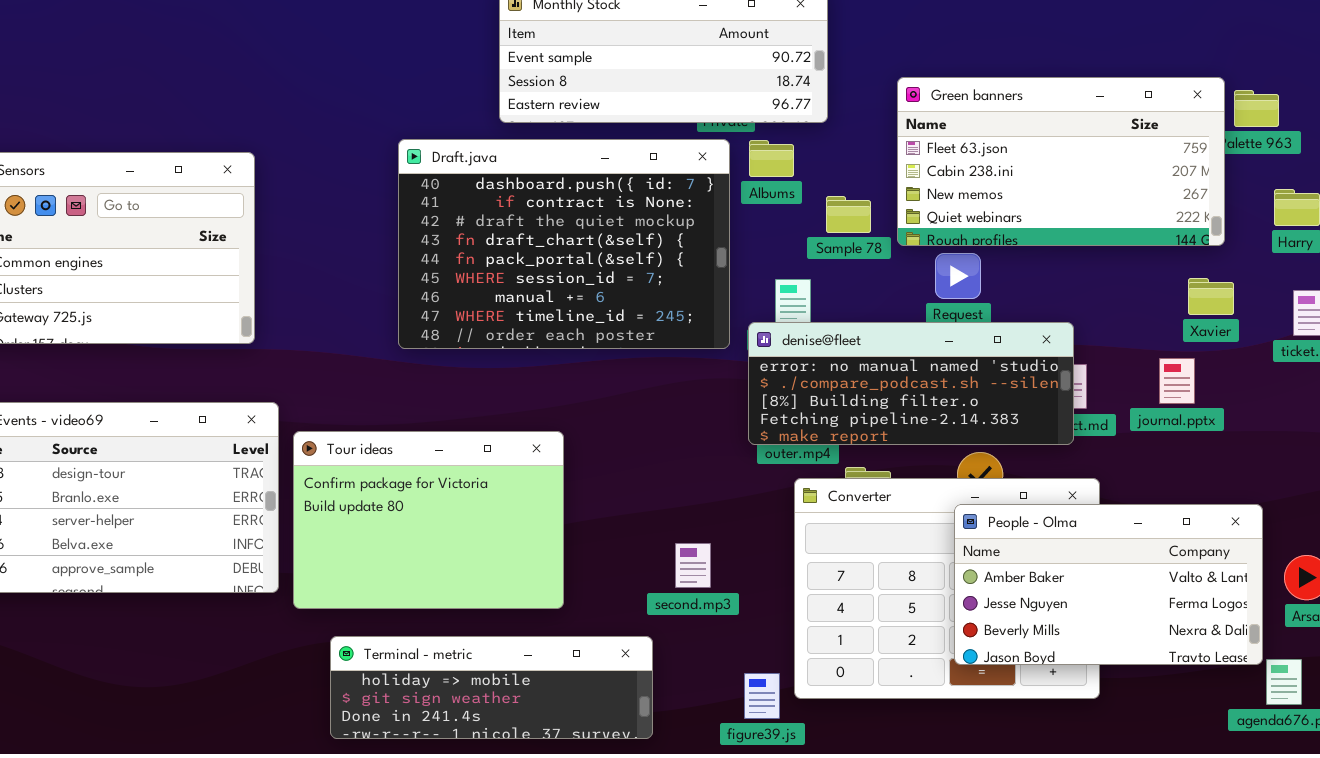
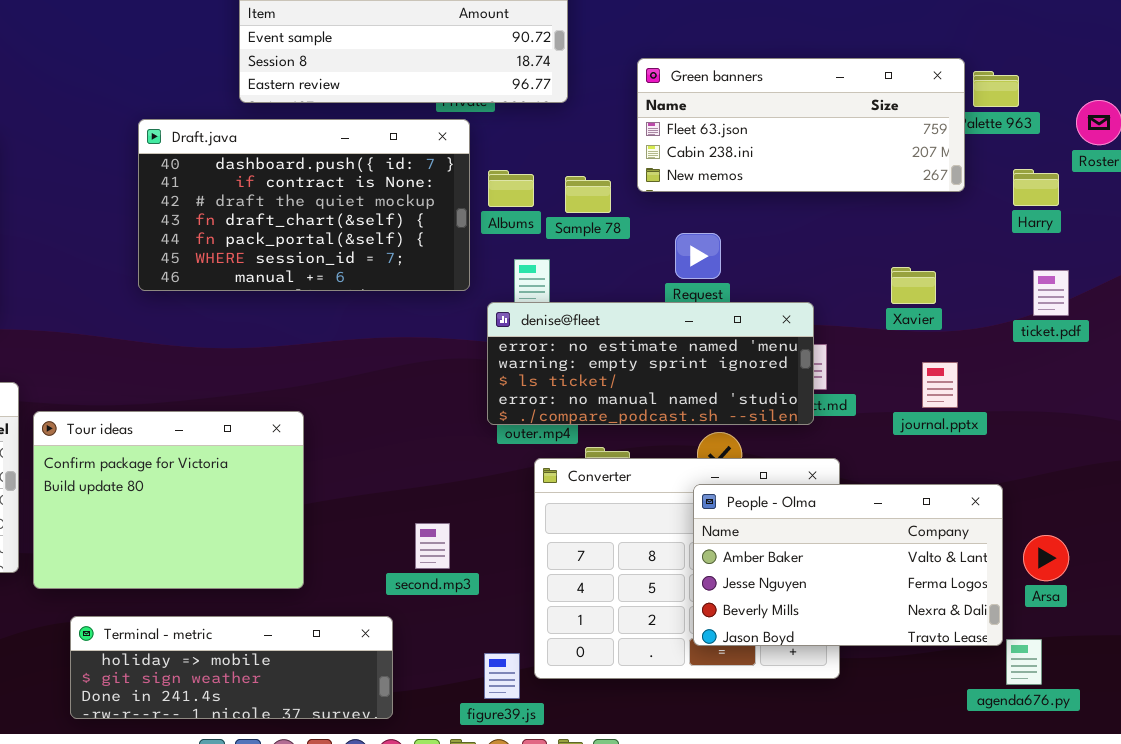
Green banners: [897,77,1225,246] -> [637,58,965,192], resized
Draft.java: [398,139,730,349] -> [138,119,470,291], resized
Albums: [749,140,794,177] -> [488,170,534,207], moved
Xavier: [1188,278,1234,315] -> [891,267,936,304], moved
denise@fleet: [748,322,1074,445] -> [487,302,814,425], scrolled up 3 rows
journal.pptx: [1159,358,1195,404] -> [922,362,958,408], moved

